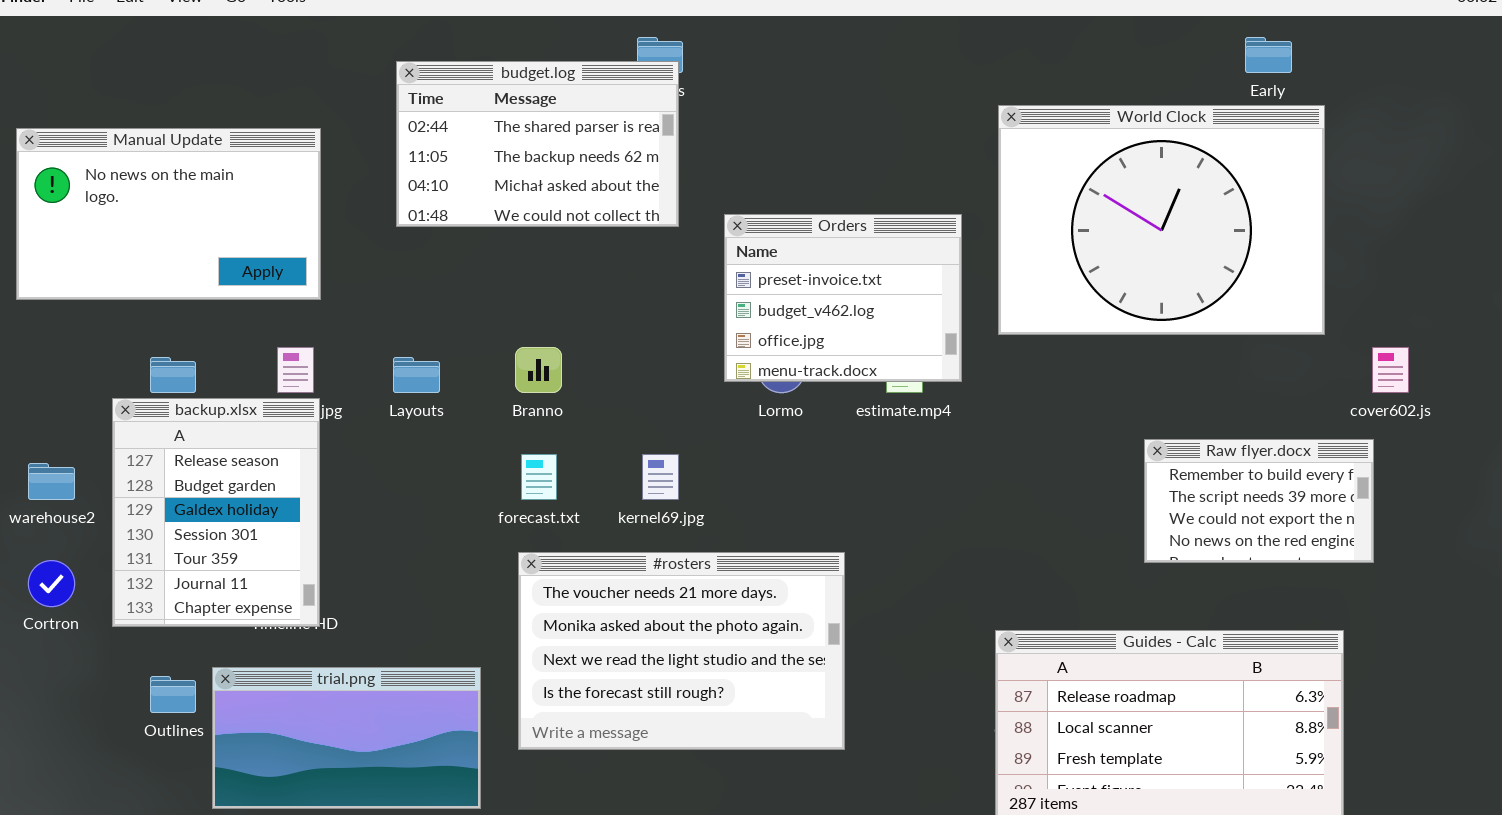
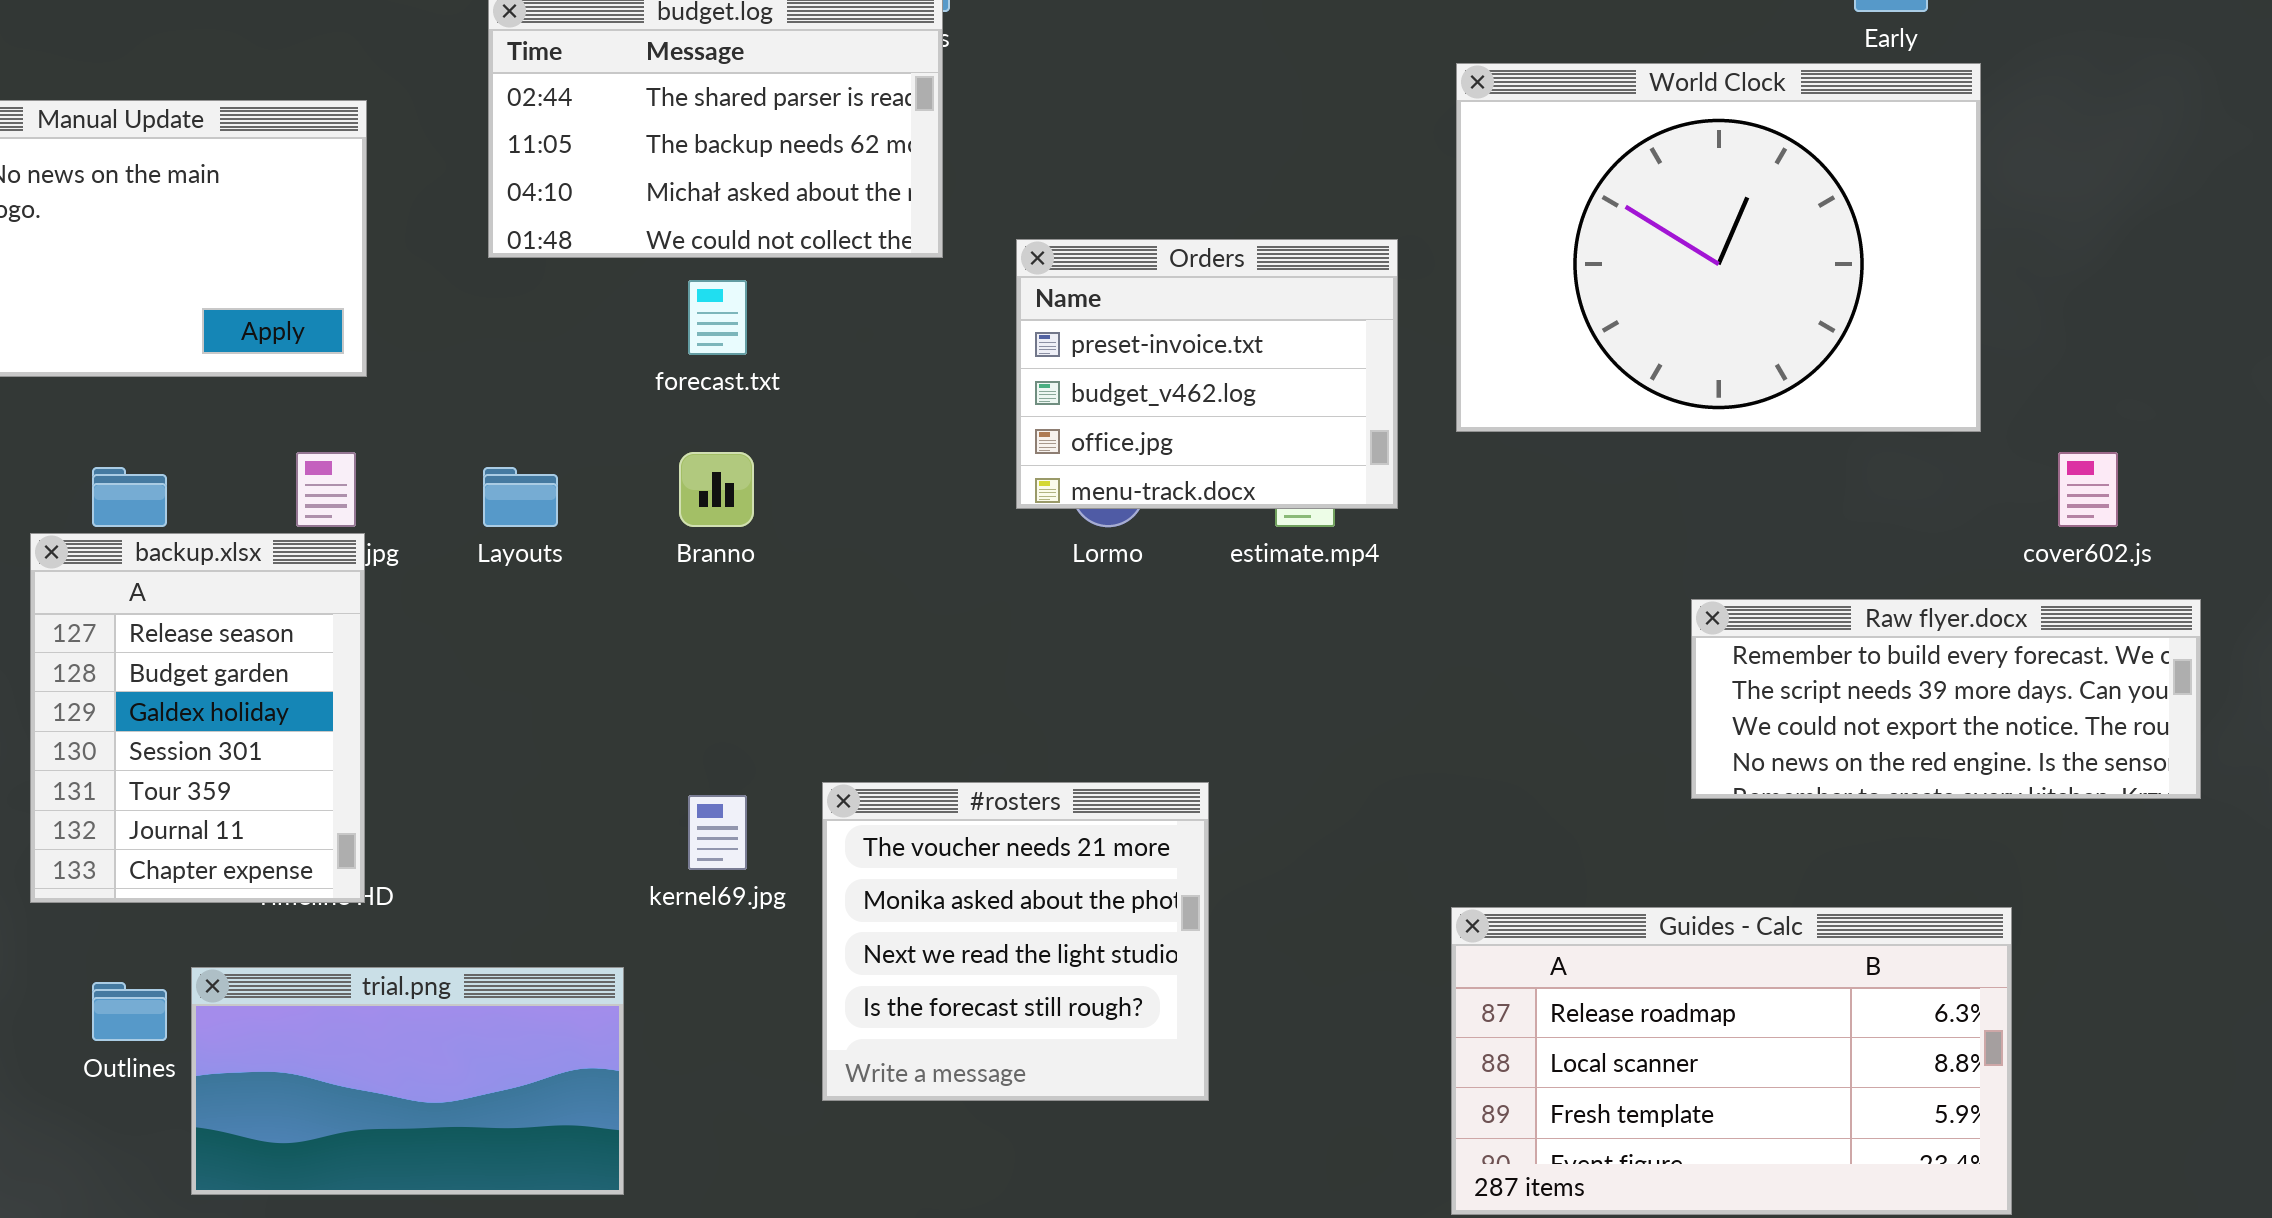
Raw flyer.docx: [1144,439,1374,563] -> [1691,599,2201,799], resized
forecast.txt: [521,454,557,500] -> [688,280,747,355], moved
kernel69.jpg: [642,454,679,500] -> [688,795,747,870], moved
#rosters: [518,552,845,750] -> [822,782,1209,1101], resized

